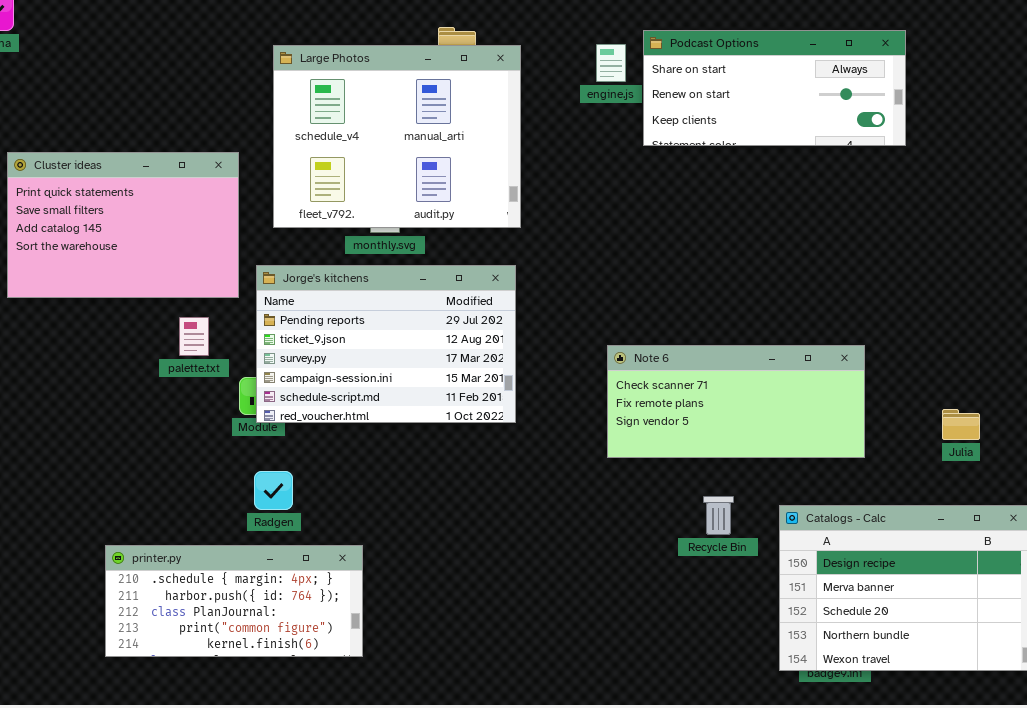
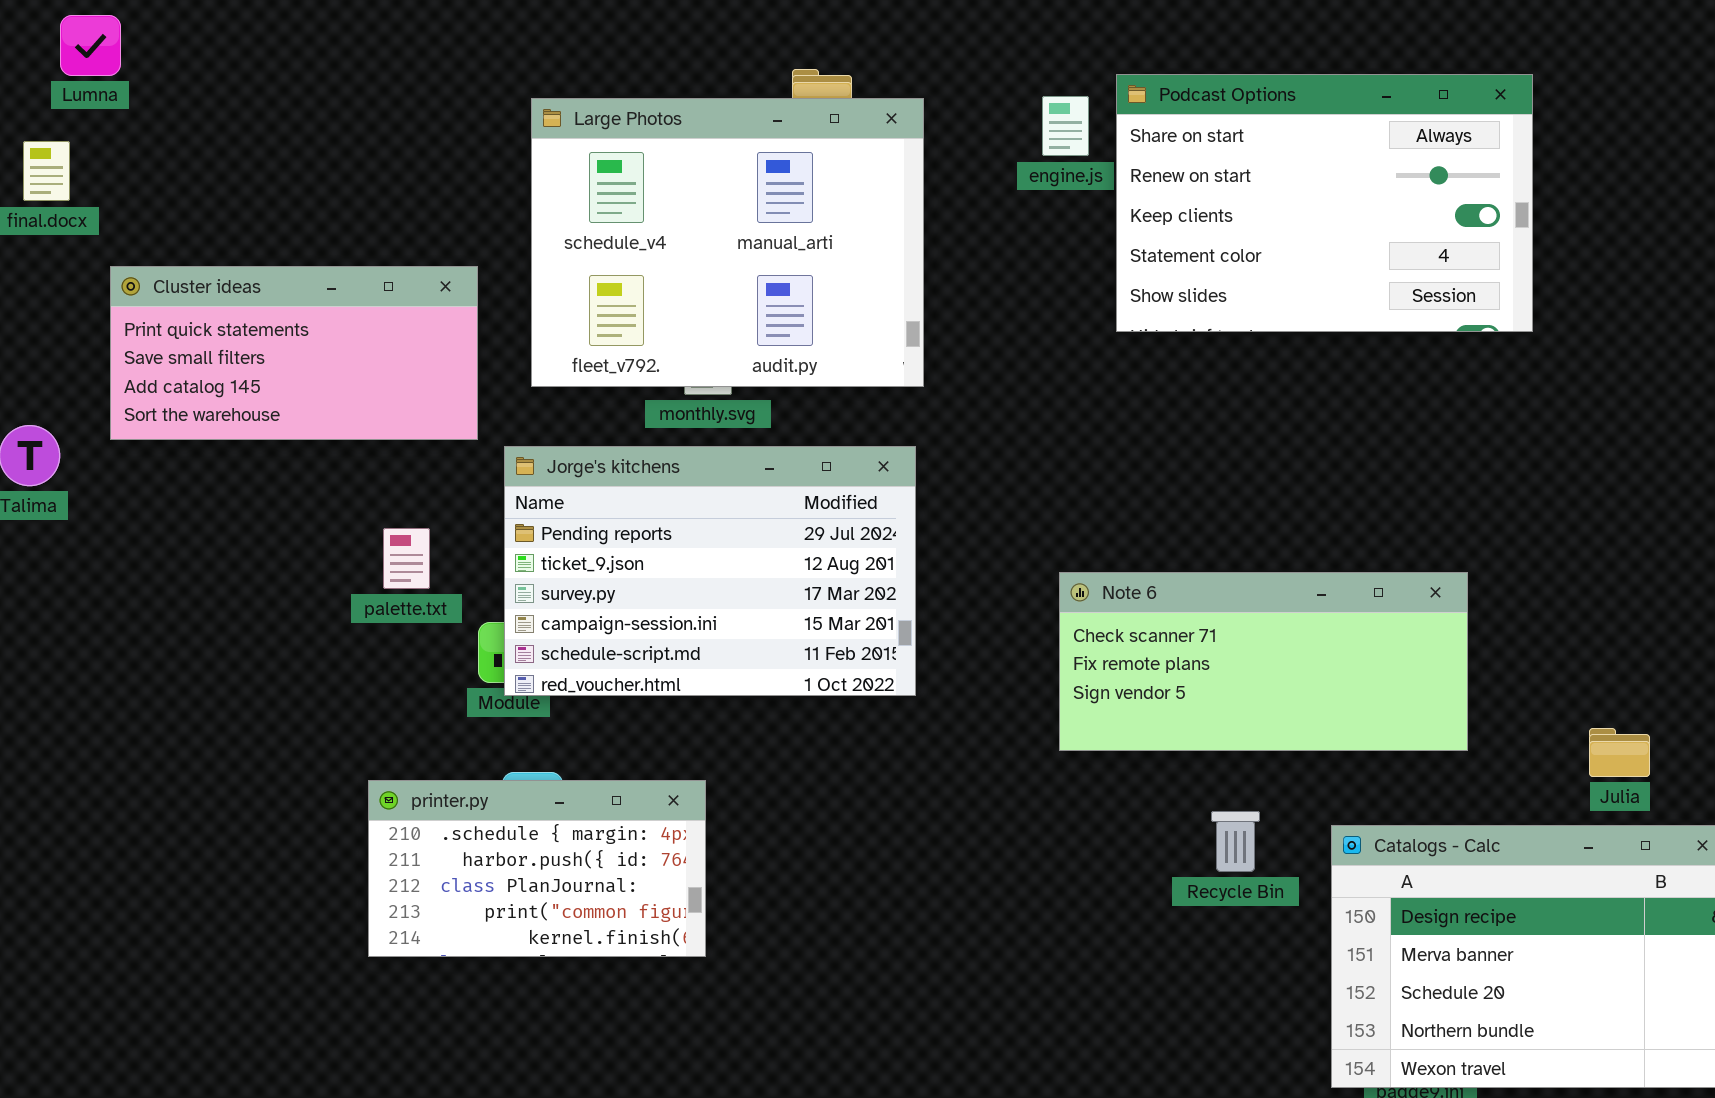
Podcast Options: [643,30,906,146] -> [1116,74,1533,332], resized
Cluster ideas: [7,152,239,298] -> [110,266,478,440], resized
Julia: [942,409,980,440] -> [1589,728,1650,777], moved
printer.py: [105,545,363,657] -> [368,780,706,957], moved, resized

